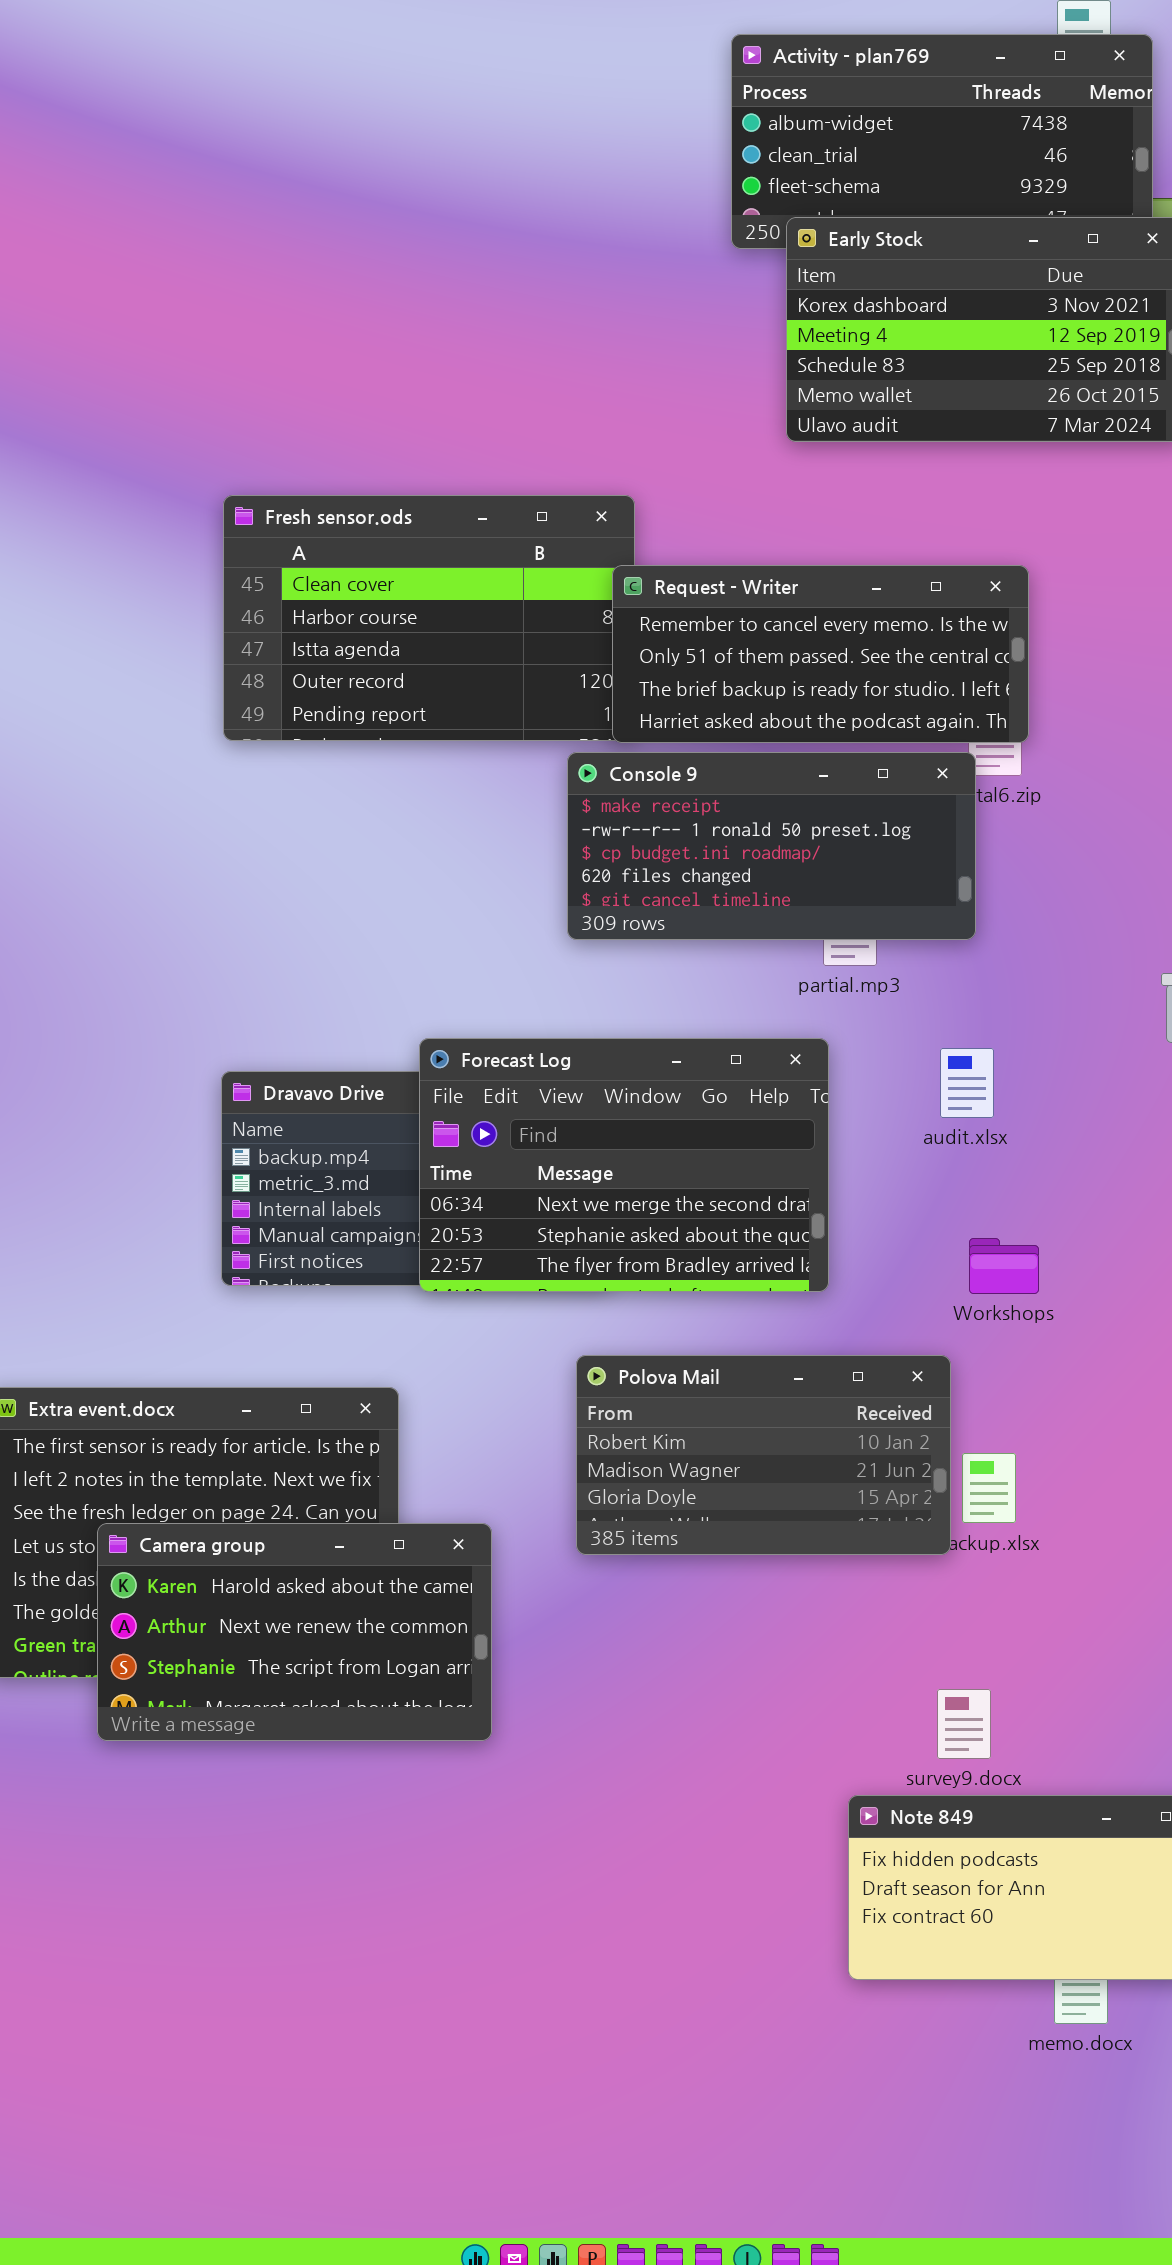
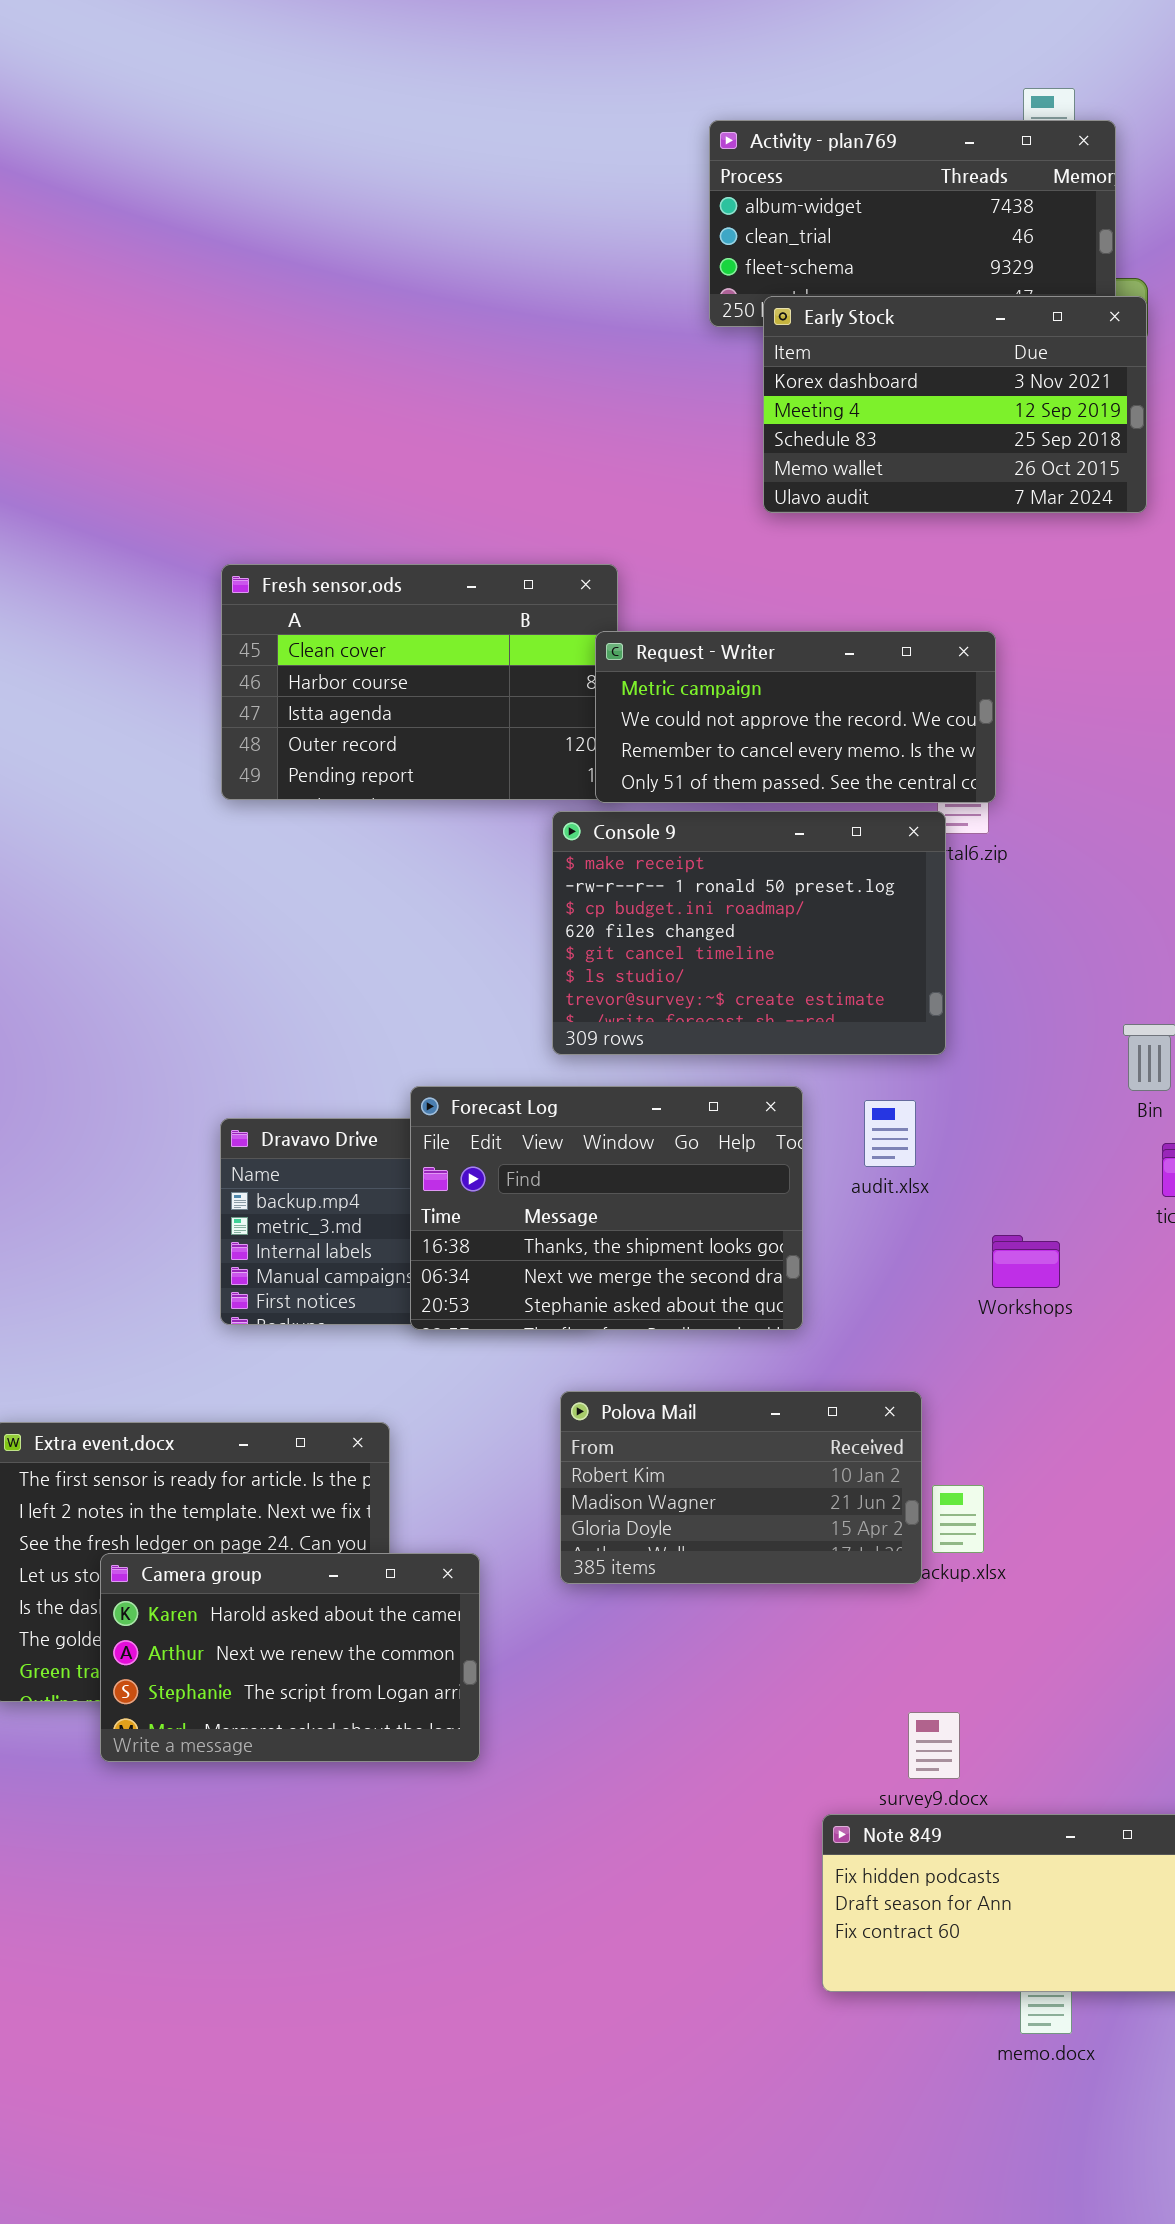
Request - Writer: [612,565,1029,743] -> [595,631,996,803], scrolled up 2 rows
Console 9: [567,752,976,940] -> [552,811,946,1055], resized
Forecast Log: [419,1038,829,1292] -> [410,1086,803,1330], scrolled up 1 row
audit.xlsx: [940,1048,994,1118] -> [864,1100,916,1167], moved
Workshops: [969,1238,1039,1294] -> [992,1235,1060,1288], moved

